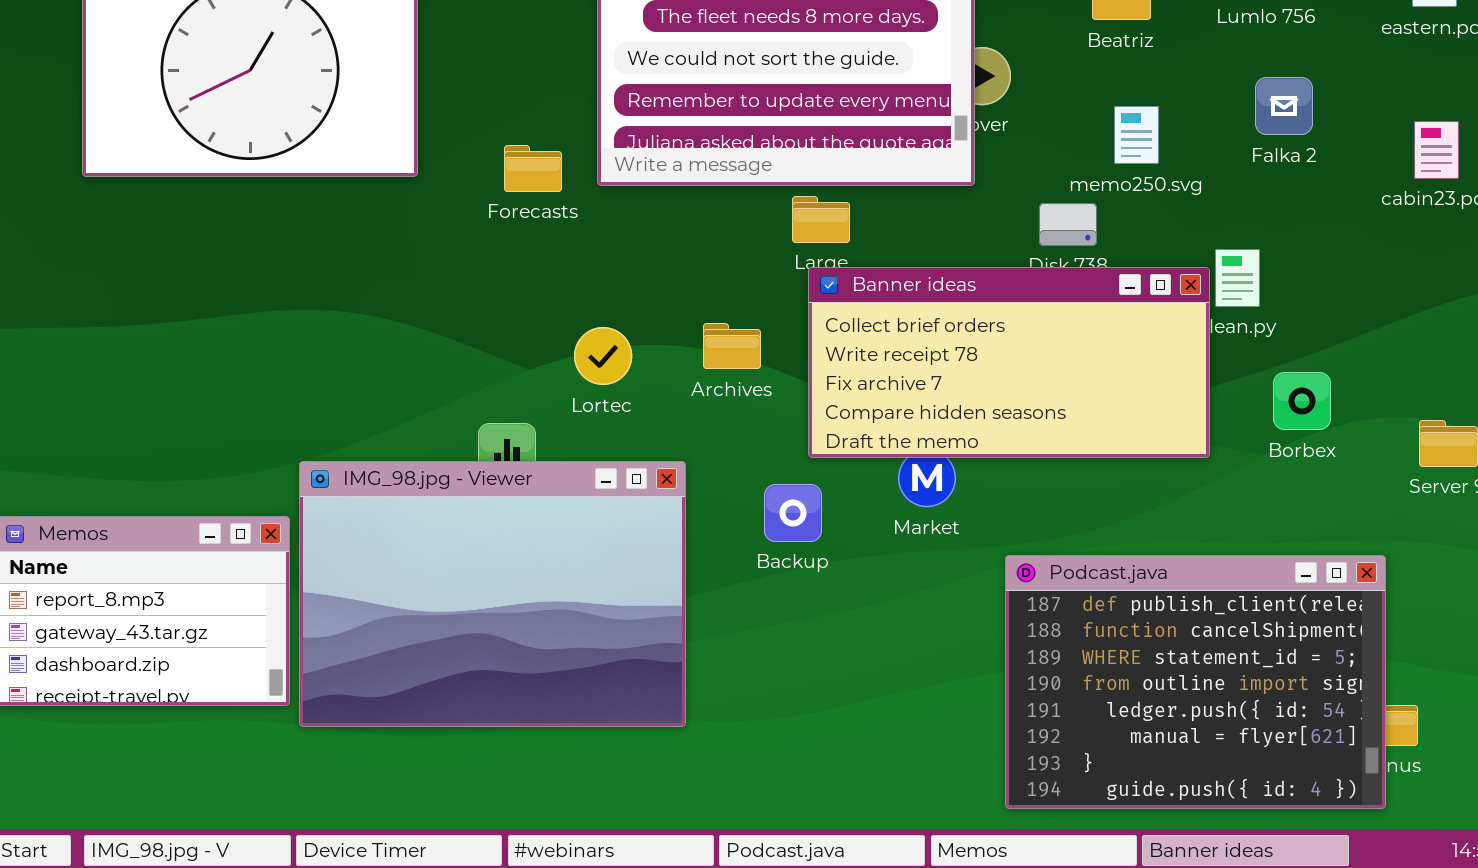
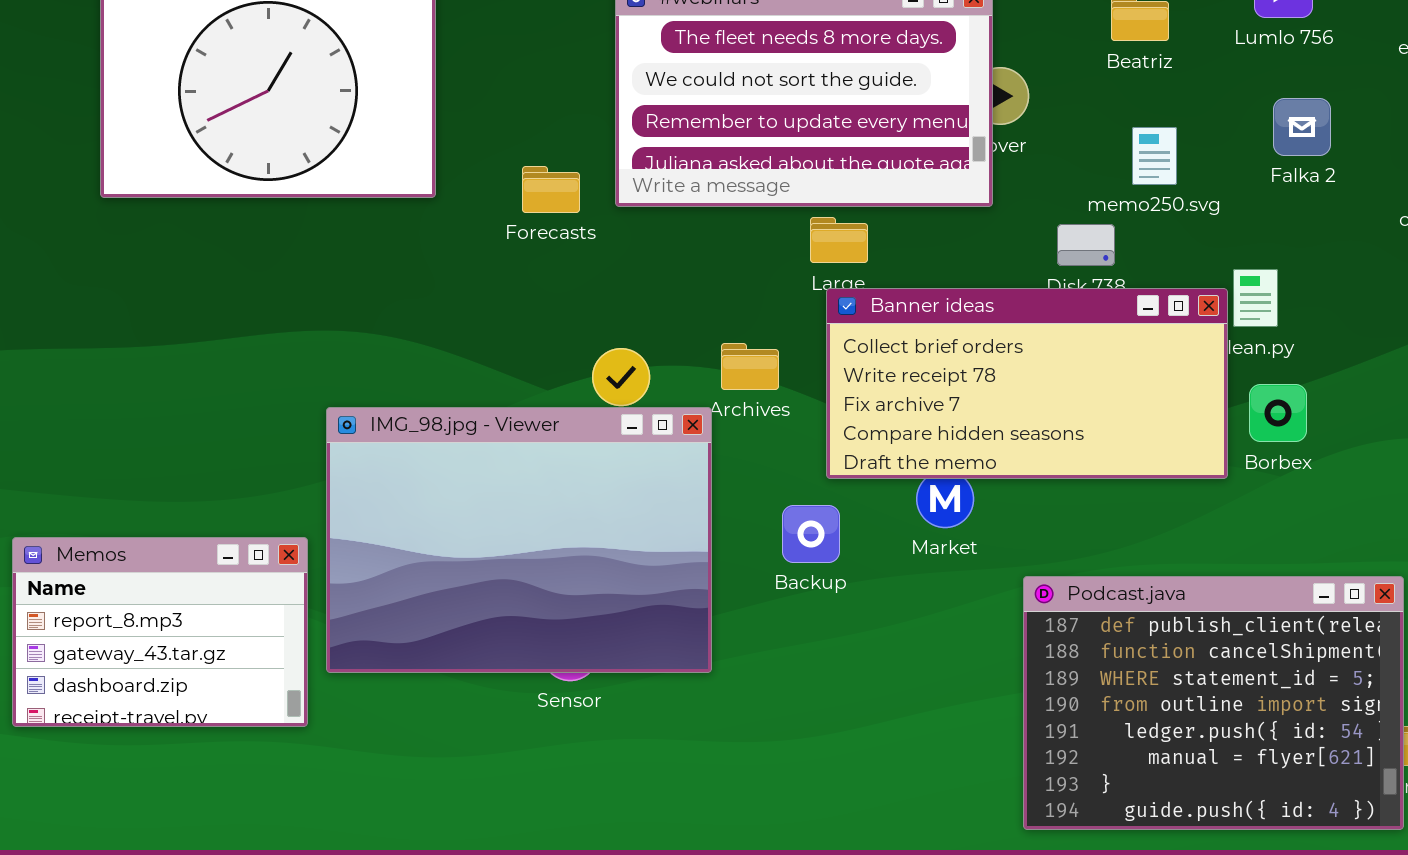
Borbex: [1273,372,1331,430] -> [1249,384,1307,442], moved
IMG_98.jpg - Viewer: [299,461,686,727] -> [326,407,712,673], moved

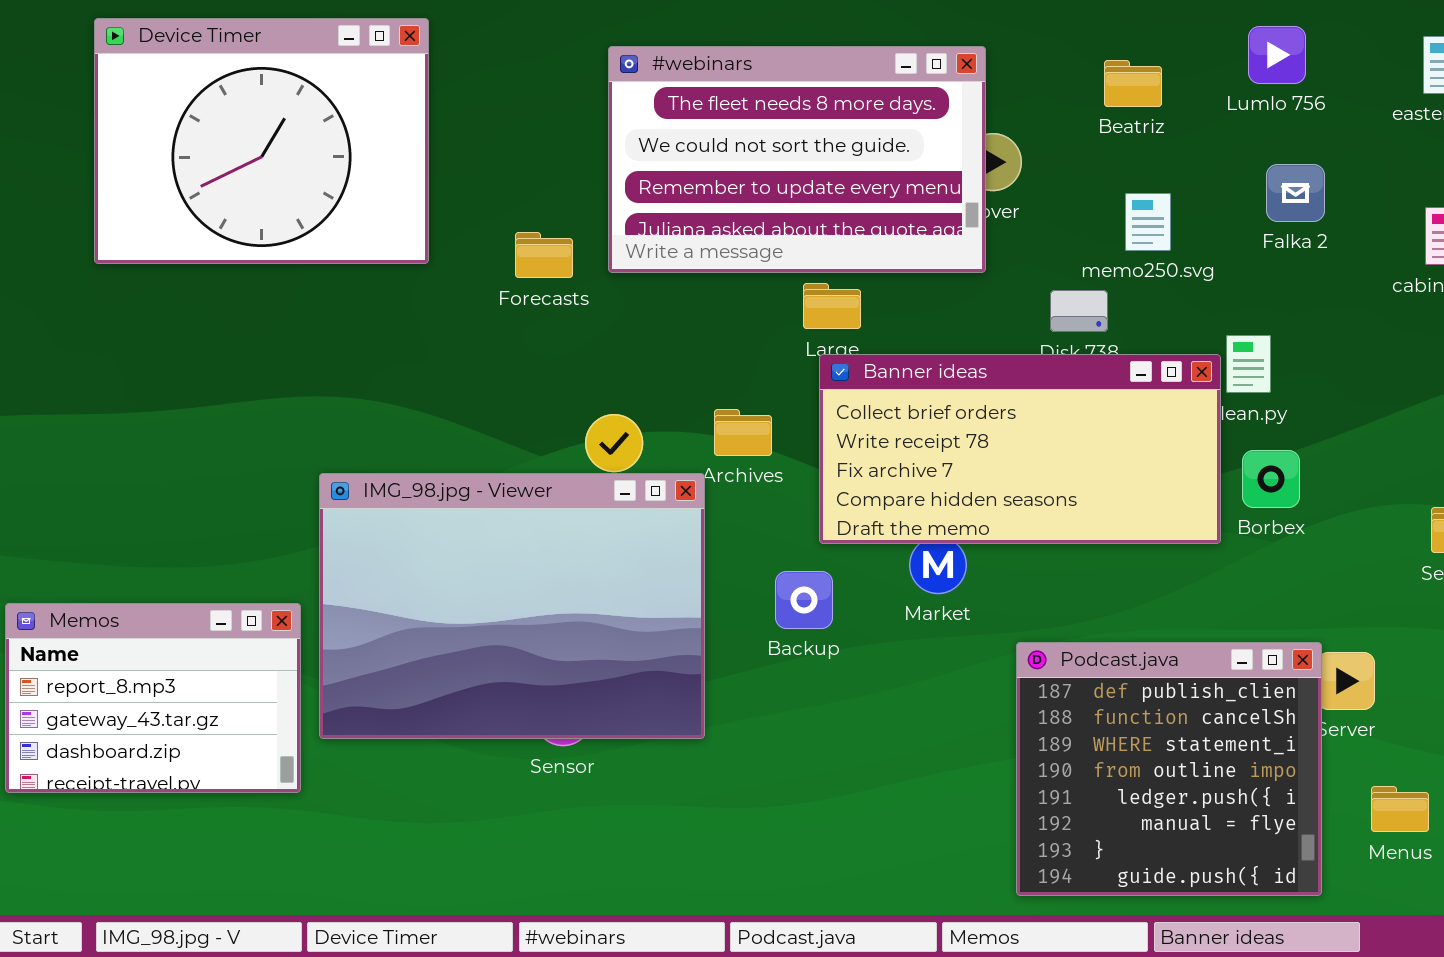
Podcast.java: [1023,576,1404,830] -> [1016,642,1322,896], resized

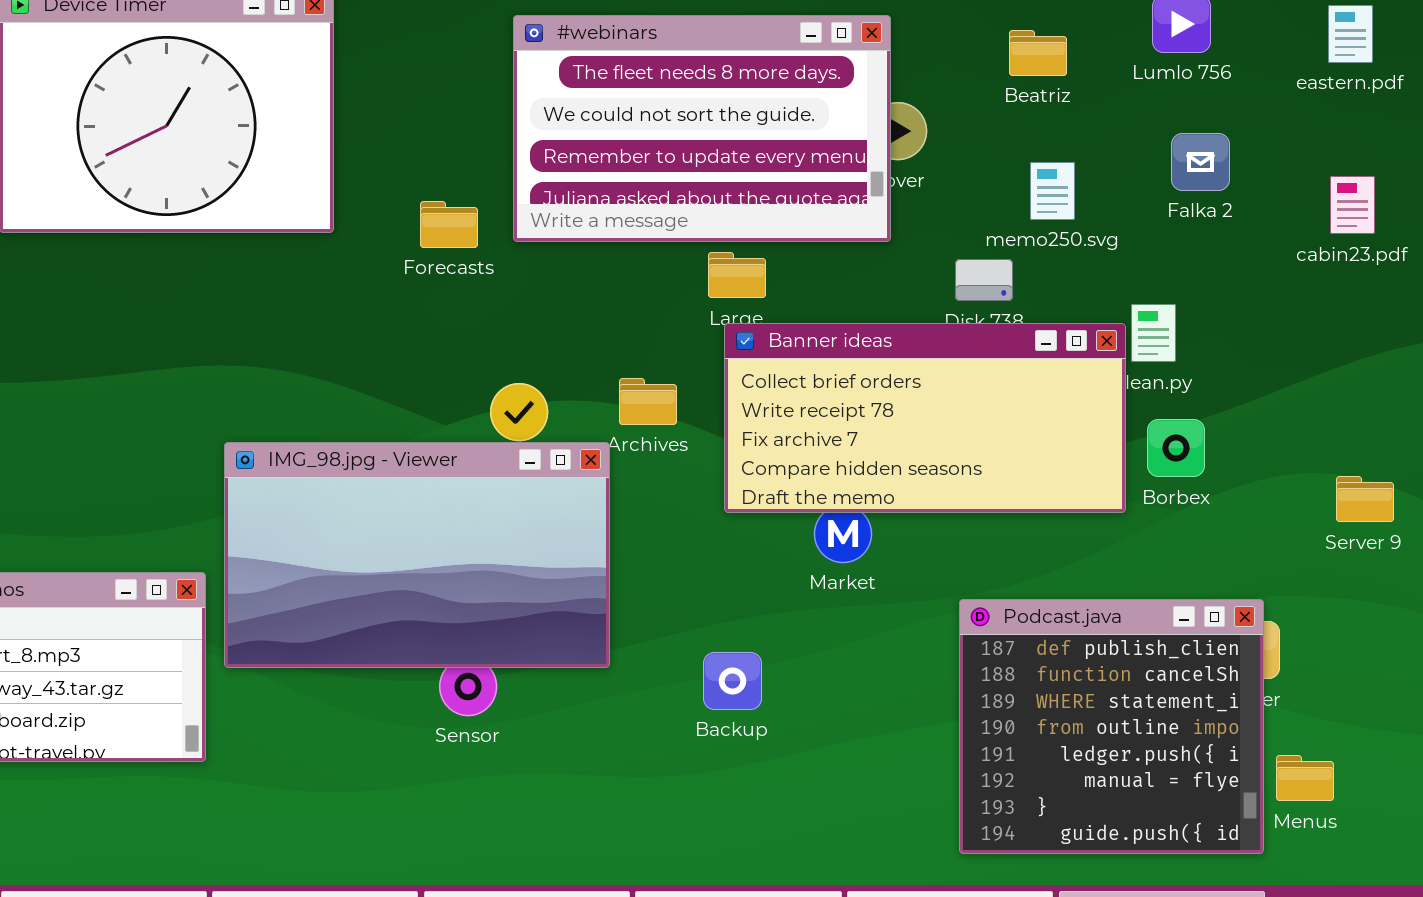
IMG_98.jpg - Viewer: [319,473,705,739] -> [224,442,610,668], resized
Backup: [775,571,833,629] -> [703,652,762,710], moved
Podcast.java: [1016,642,1322,896] -> [959,599,1264,854], moved

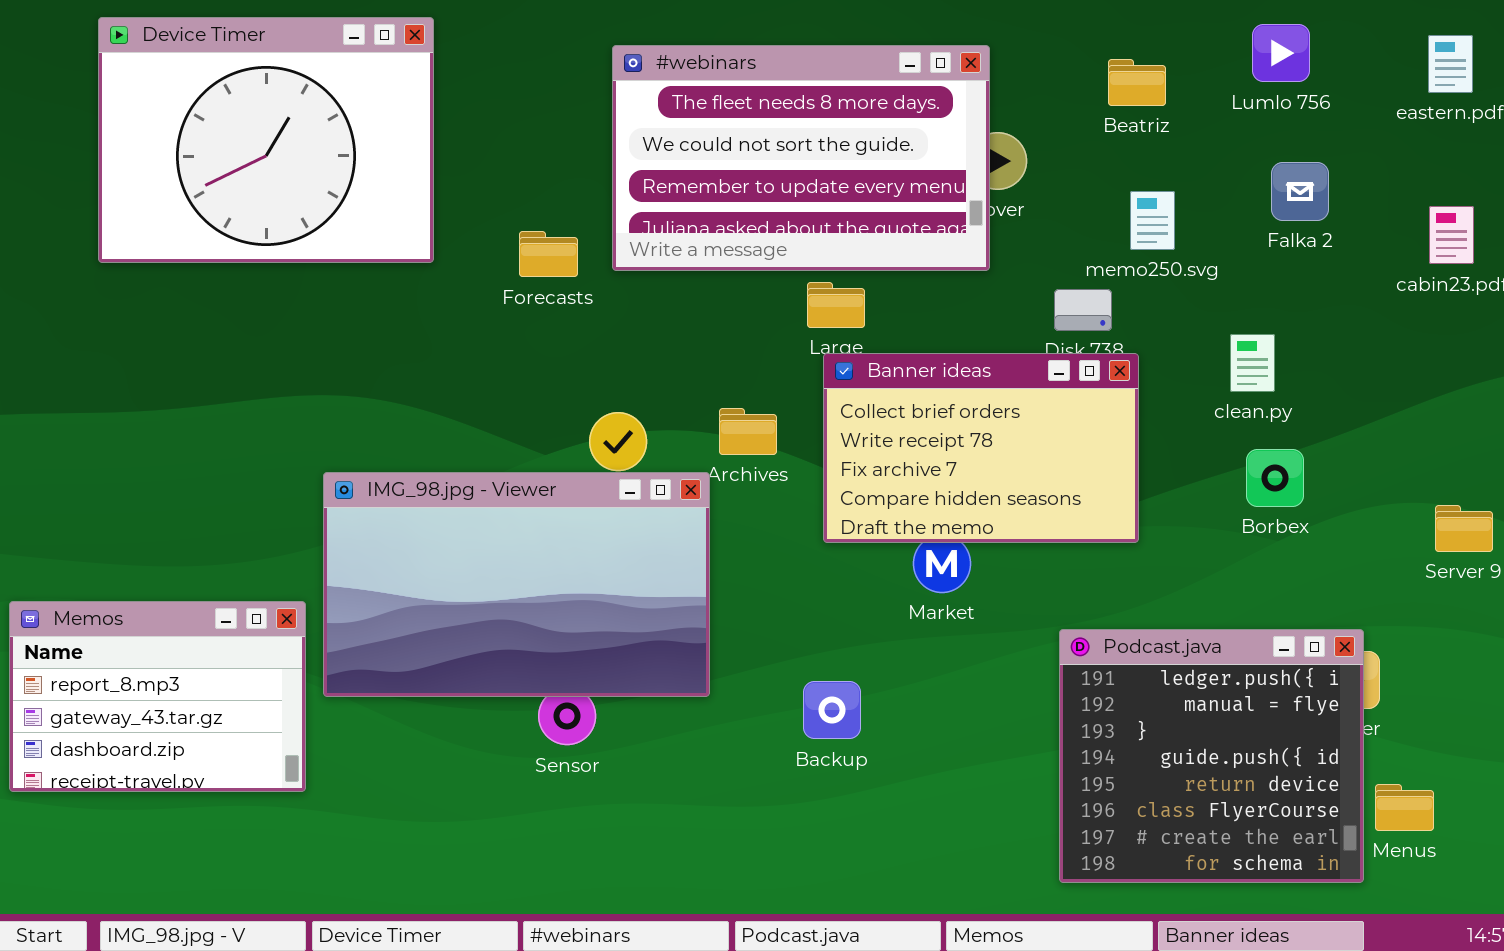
Banner ideas: [724,323,1126,513] -> [823,353,1139,543], resized
Podcast.java: [959,599,1264,854] -> [1059,629,1364,883], scrolled down 4 rows

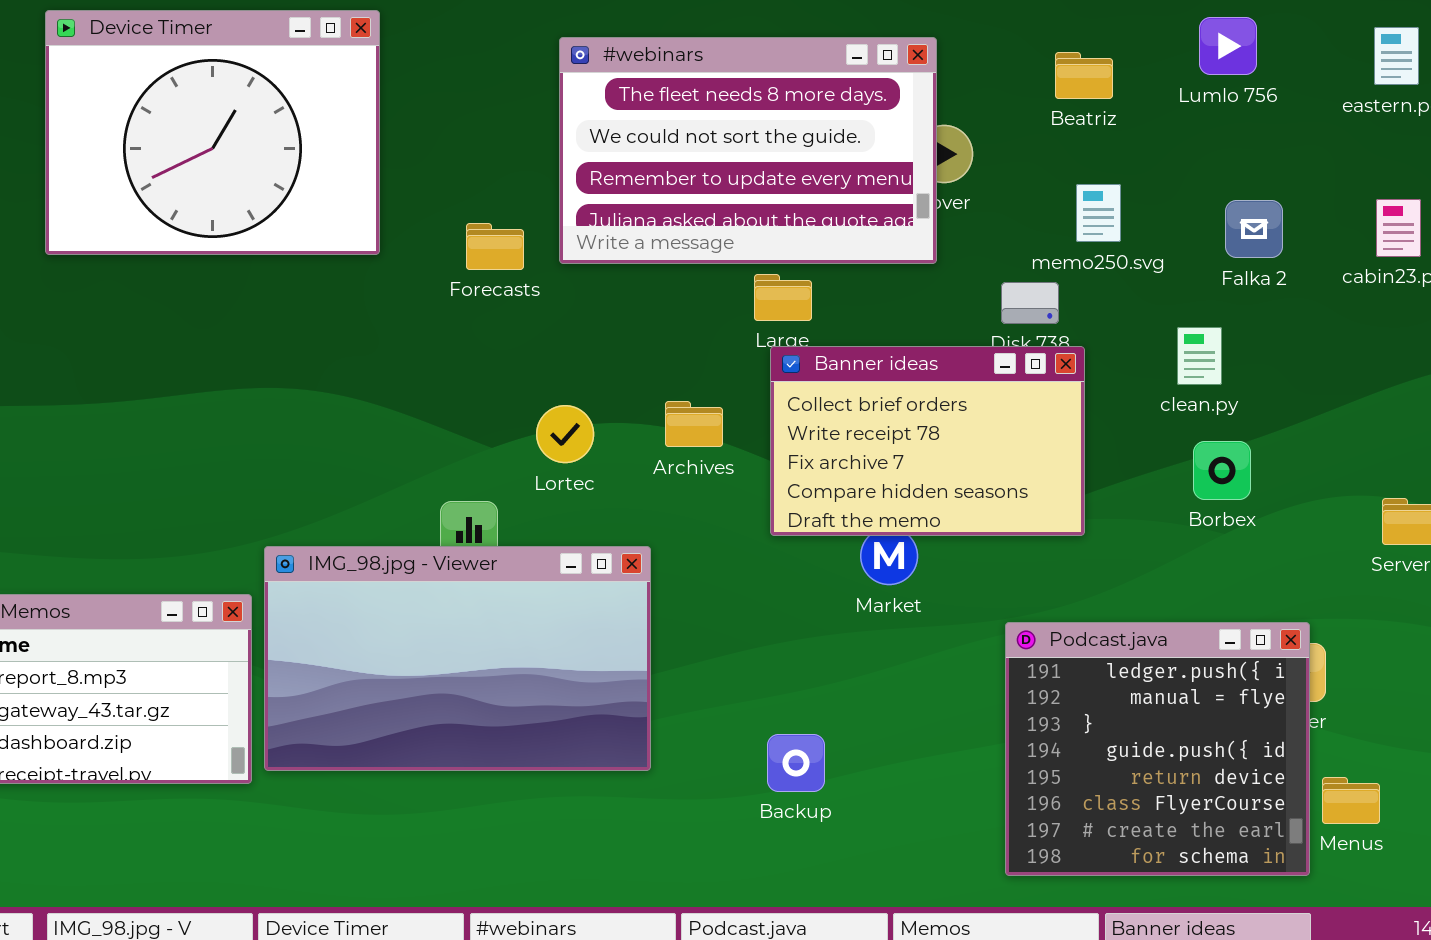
Falka 2: [1271,162,1329,221] -> [1225,200,1283,258], moved
IMG_98.jpg - Viewer: [323,472,710,697] -> [264,546,651,771], moved
Backup: [803,681,861,739] -> [767,734,825,792], moved

